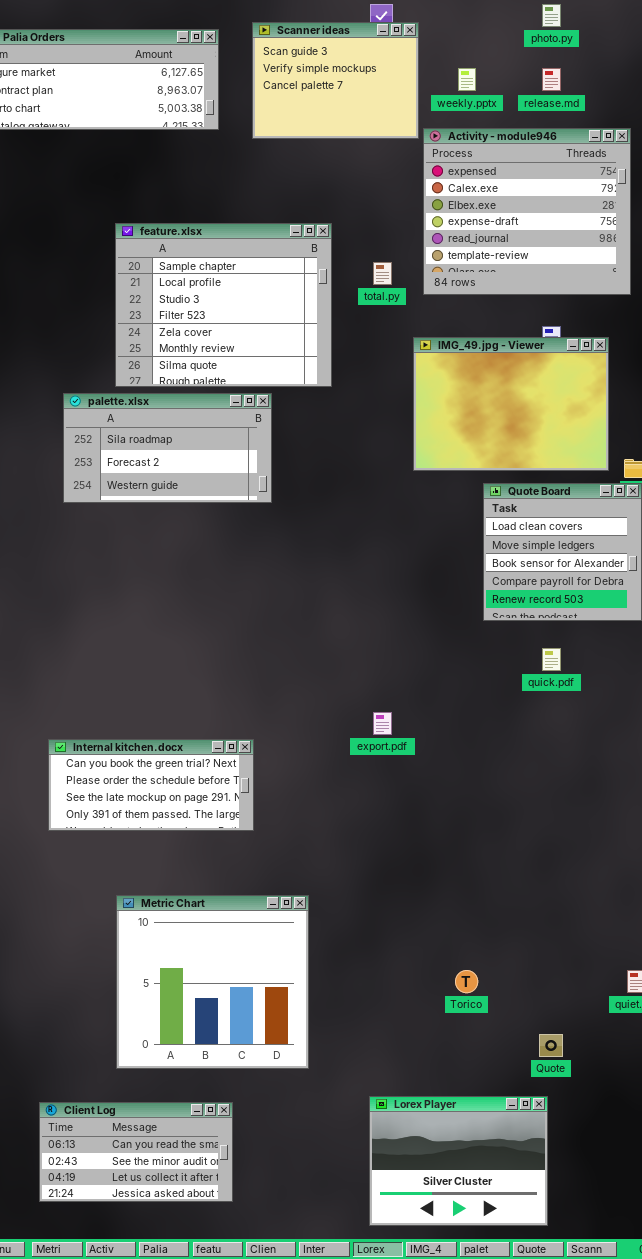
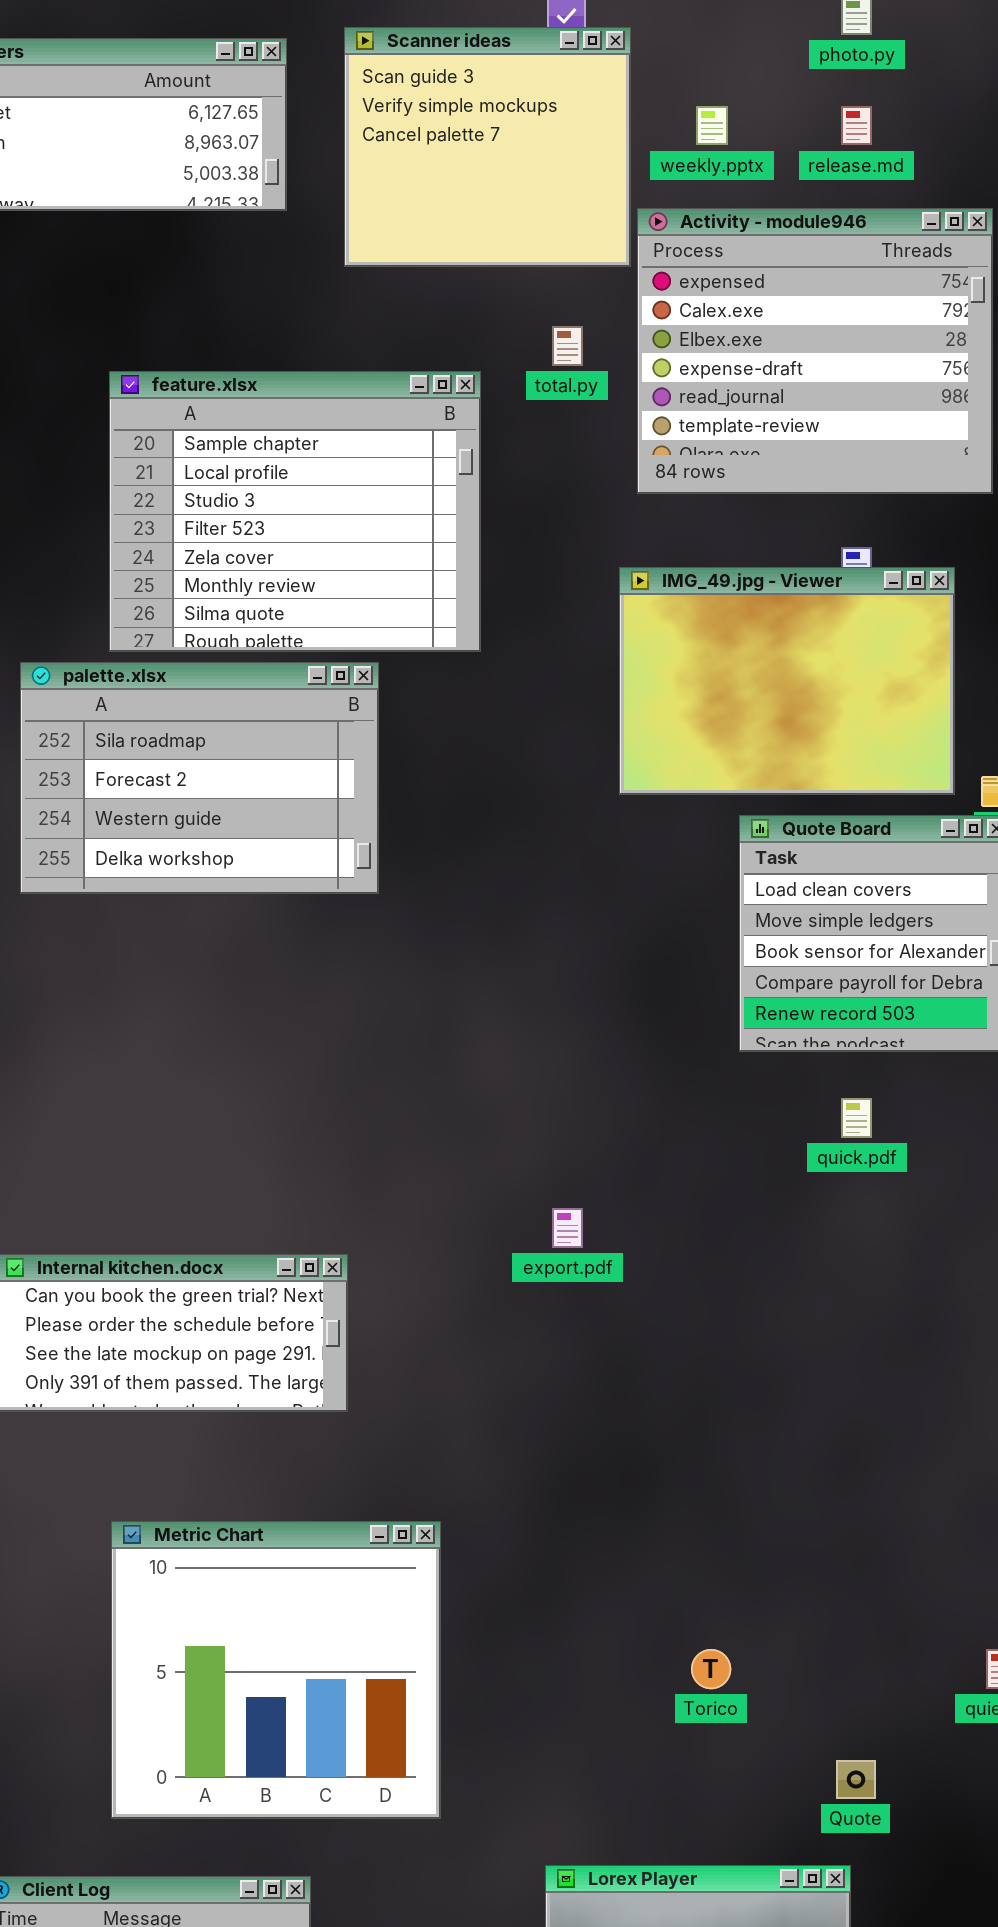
Scanner ideas: [252,22,419,139] -> [344,27,631,267], resized
total.py: [373,262,392,285] -> [552,326,583,366], moved
palette.xlsx: [63,393,272,503] -> [20,662,379,894], resized

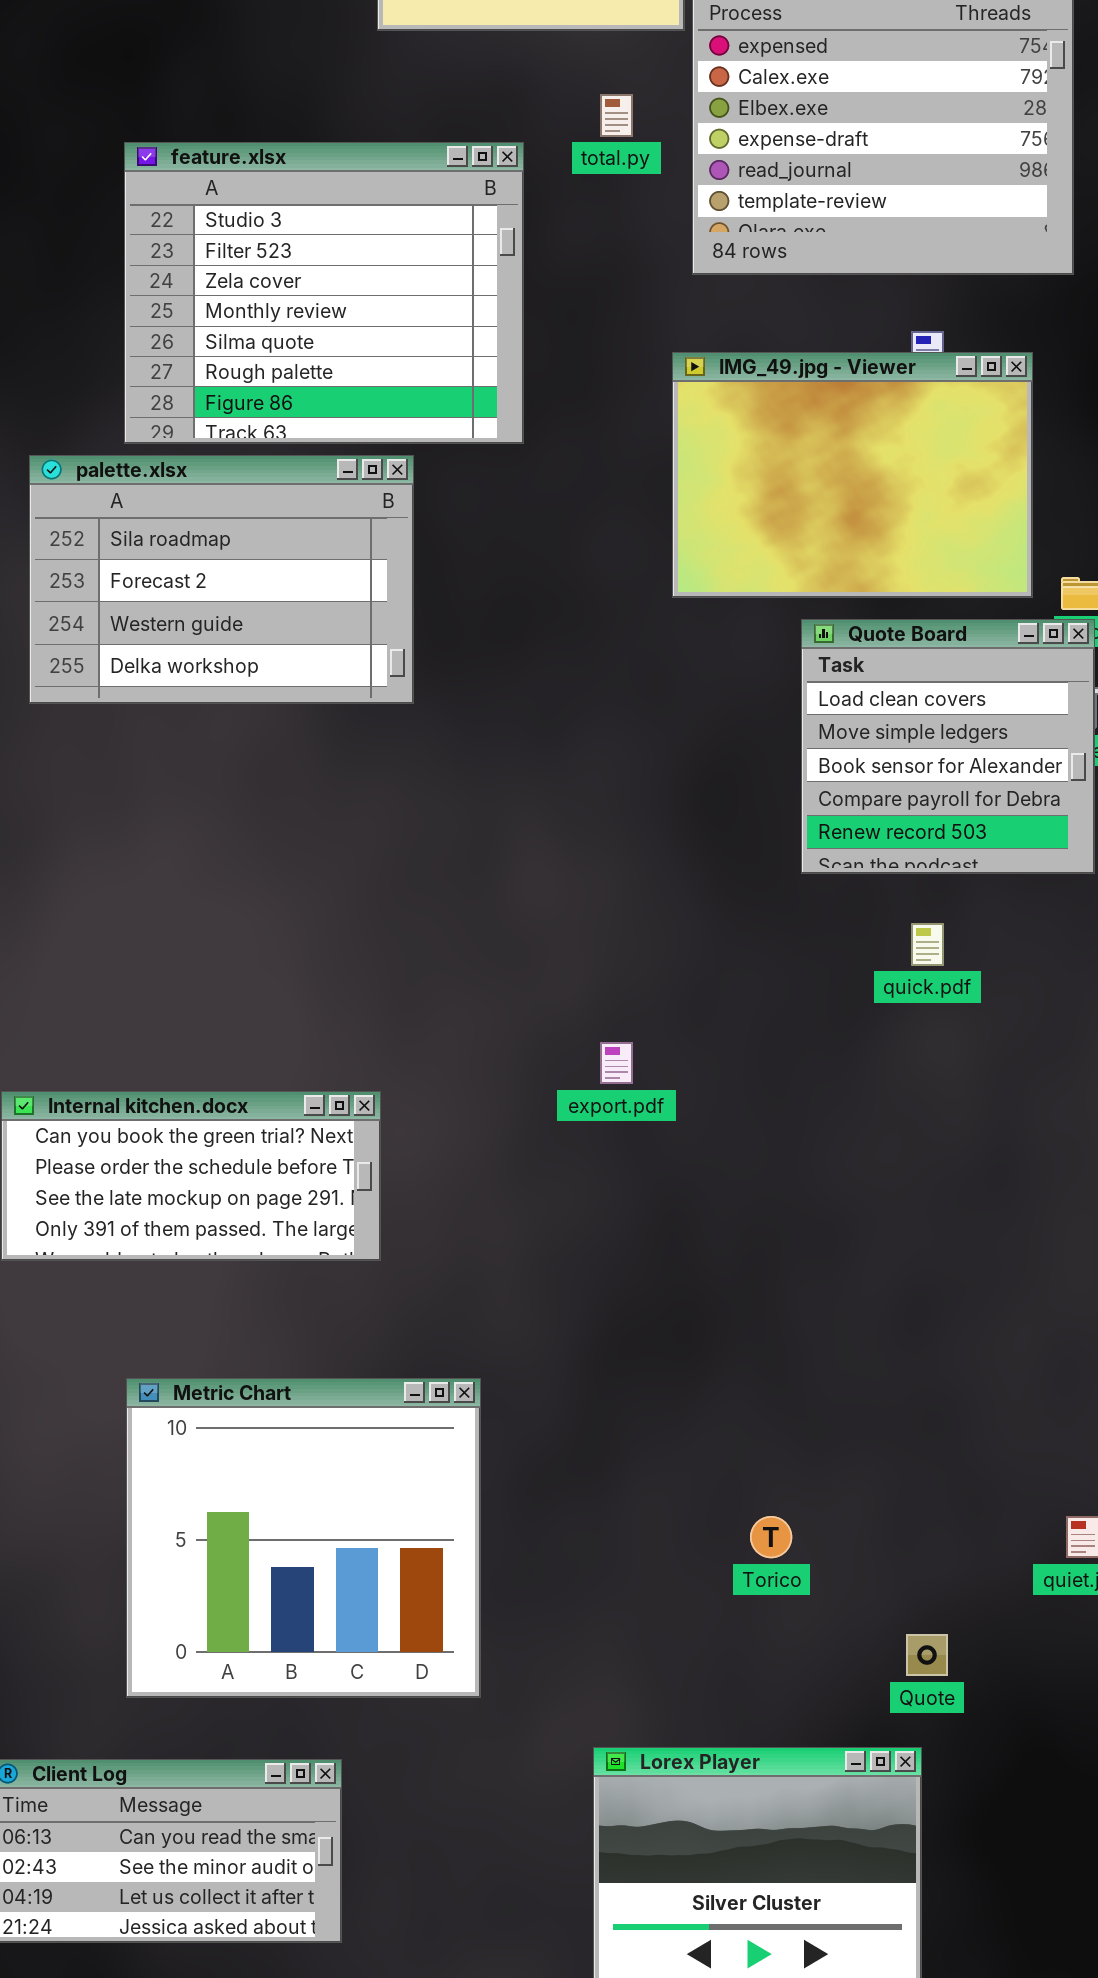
feature.xlsx: [109,371,481,652] -> [124,142,524,444], scrolled down 2 rows

